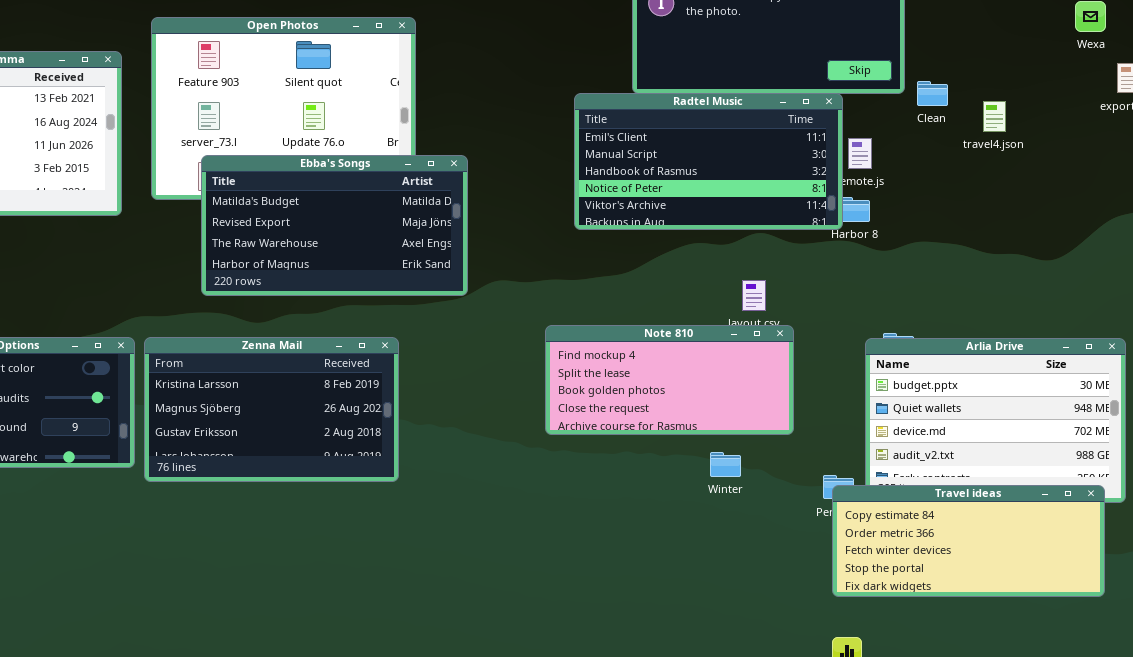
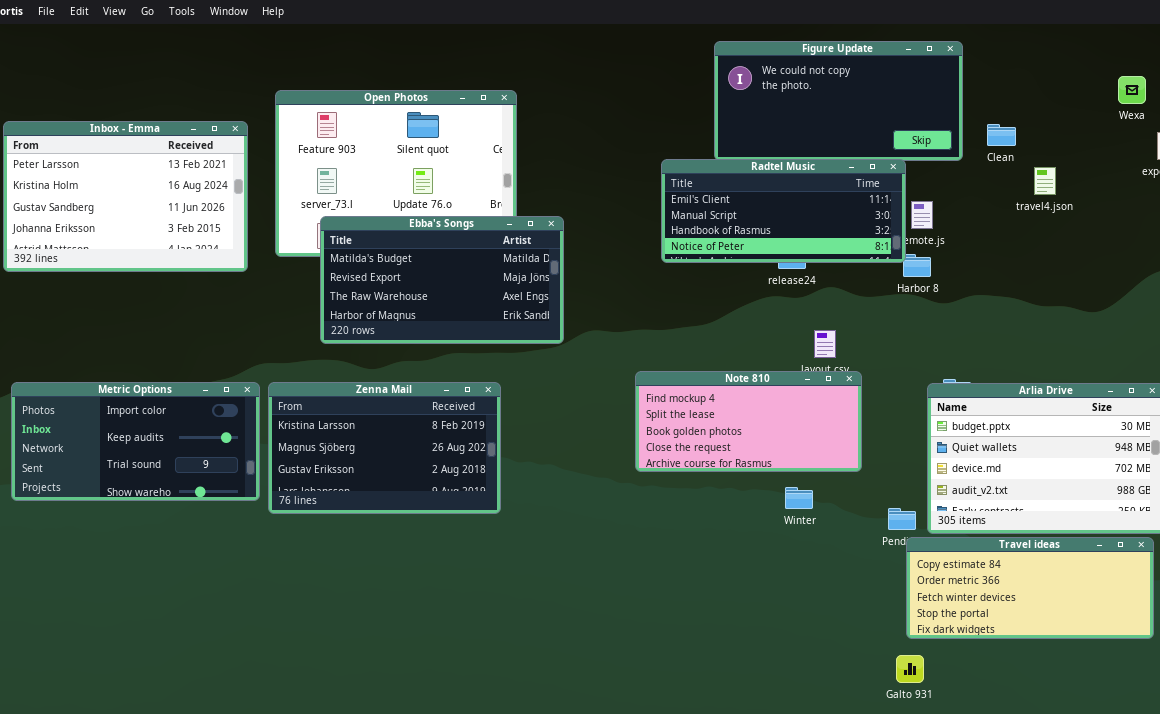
Clean: [917,81,948,106] -> [987,124,1016,146], moved
Radtel Music: [574,93,843,230] -> [661,159,906,263], resized
Travel ideas: [832,485,1105,597] -> [906,537,1154,639], moved

